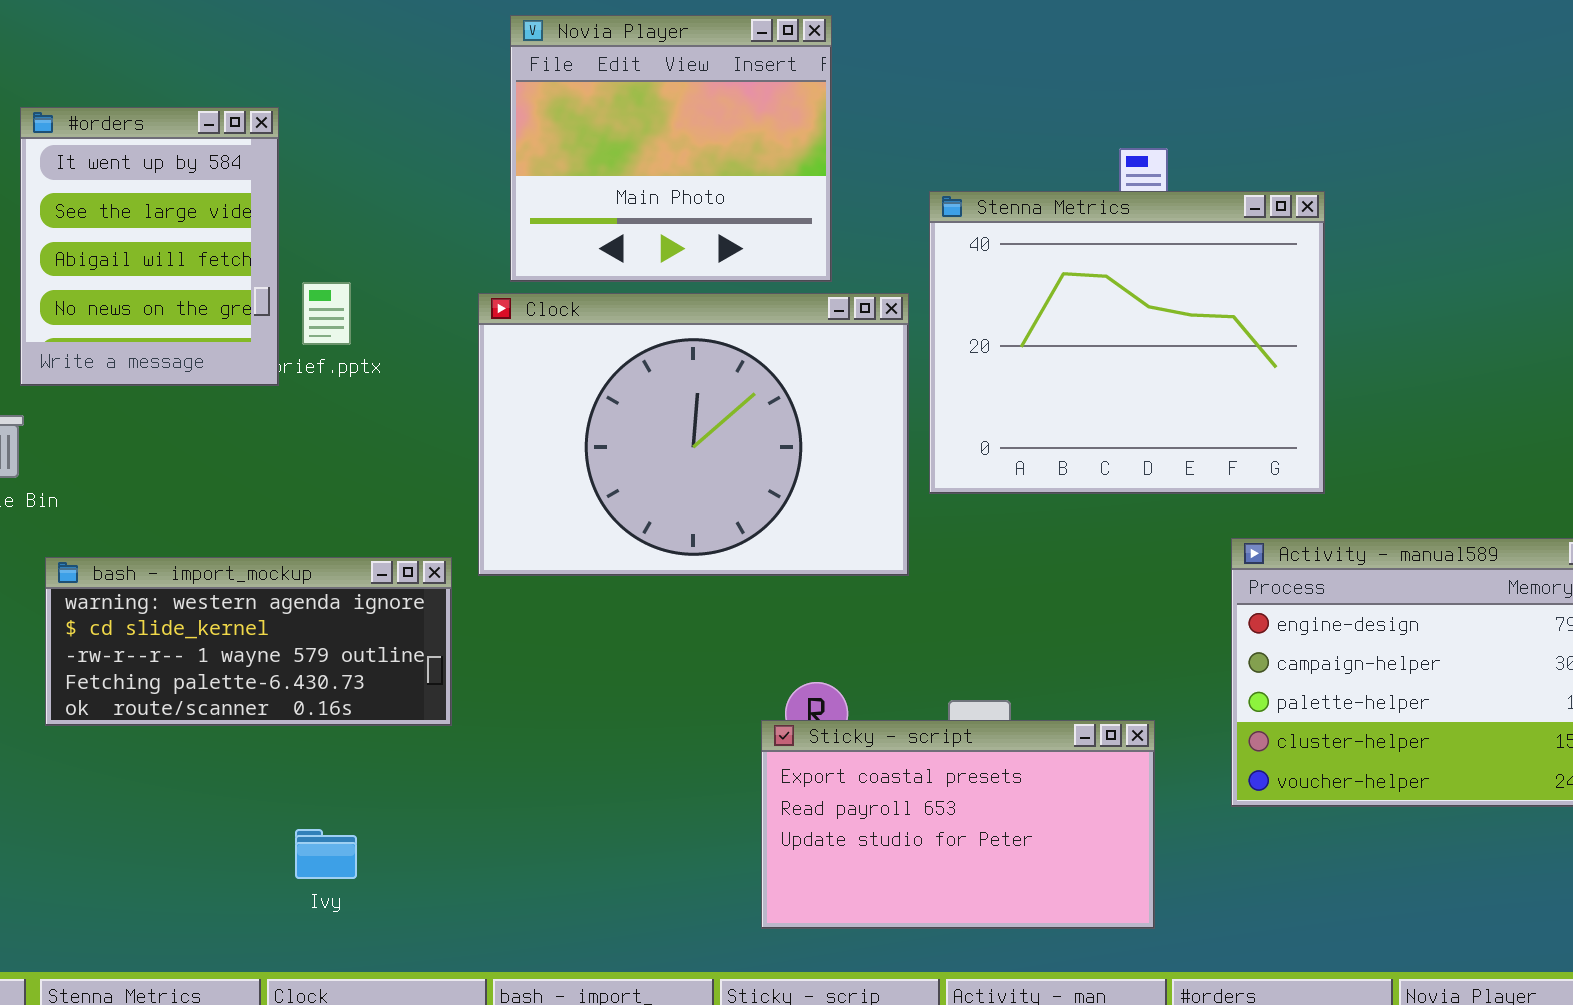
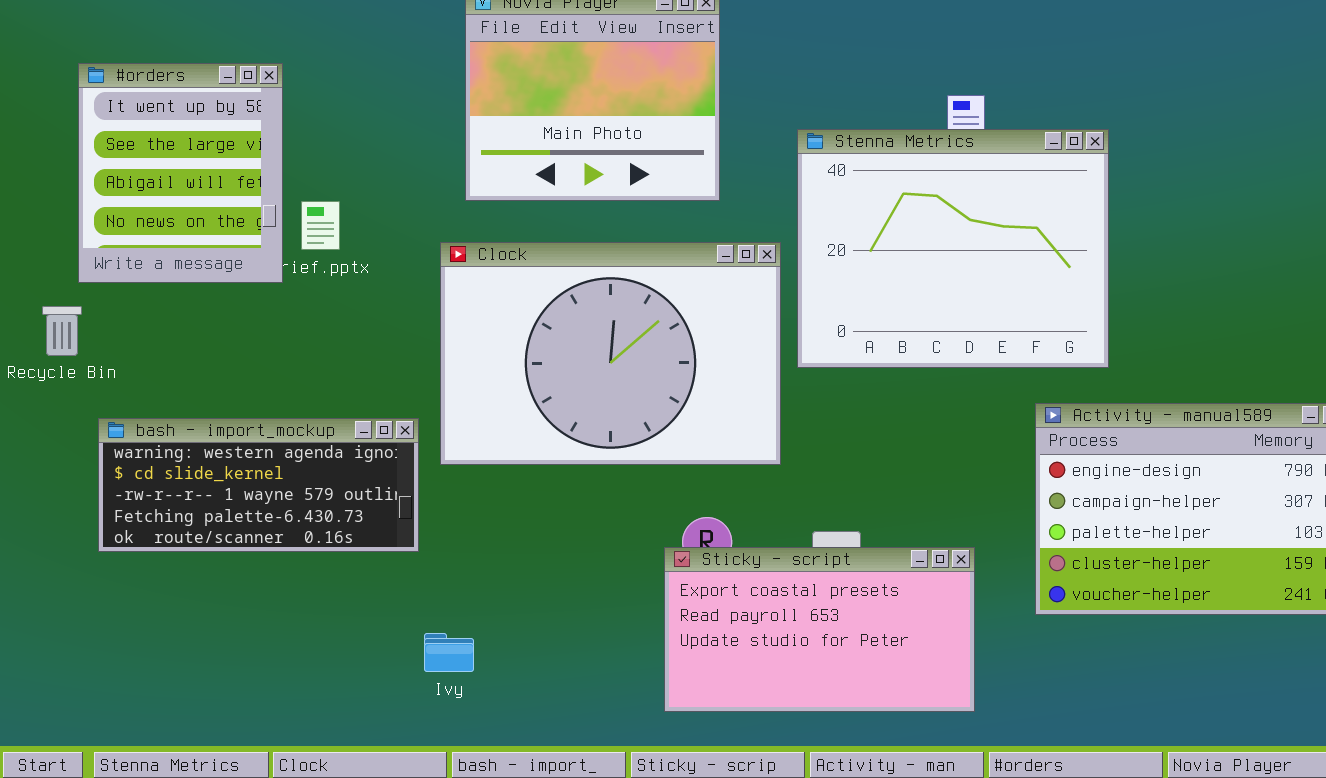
Clock: [478,293,909,576] -> [440,242,781,465], moved
Ivy: [295,829,357,879] -> [424,633,474,672], moved

